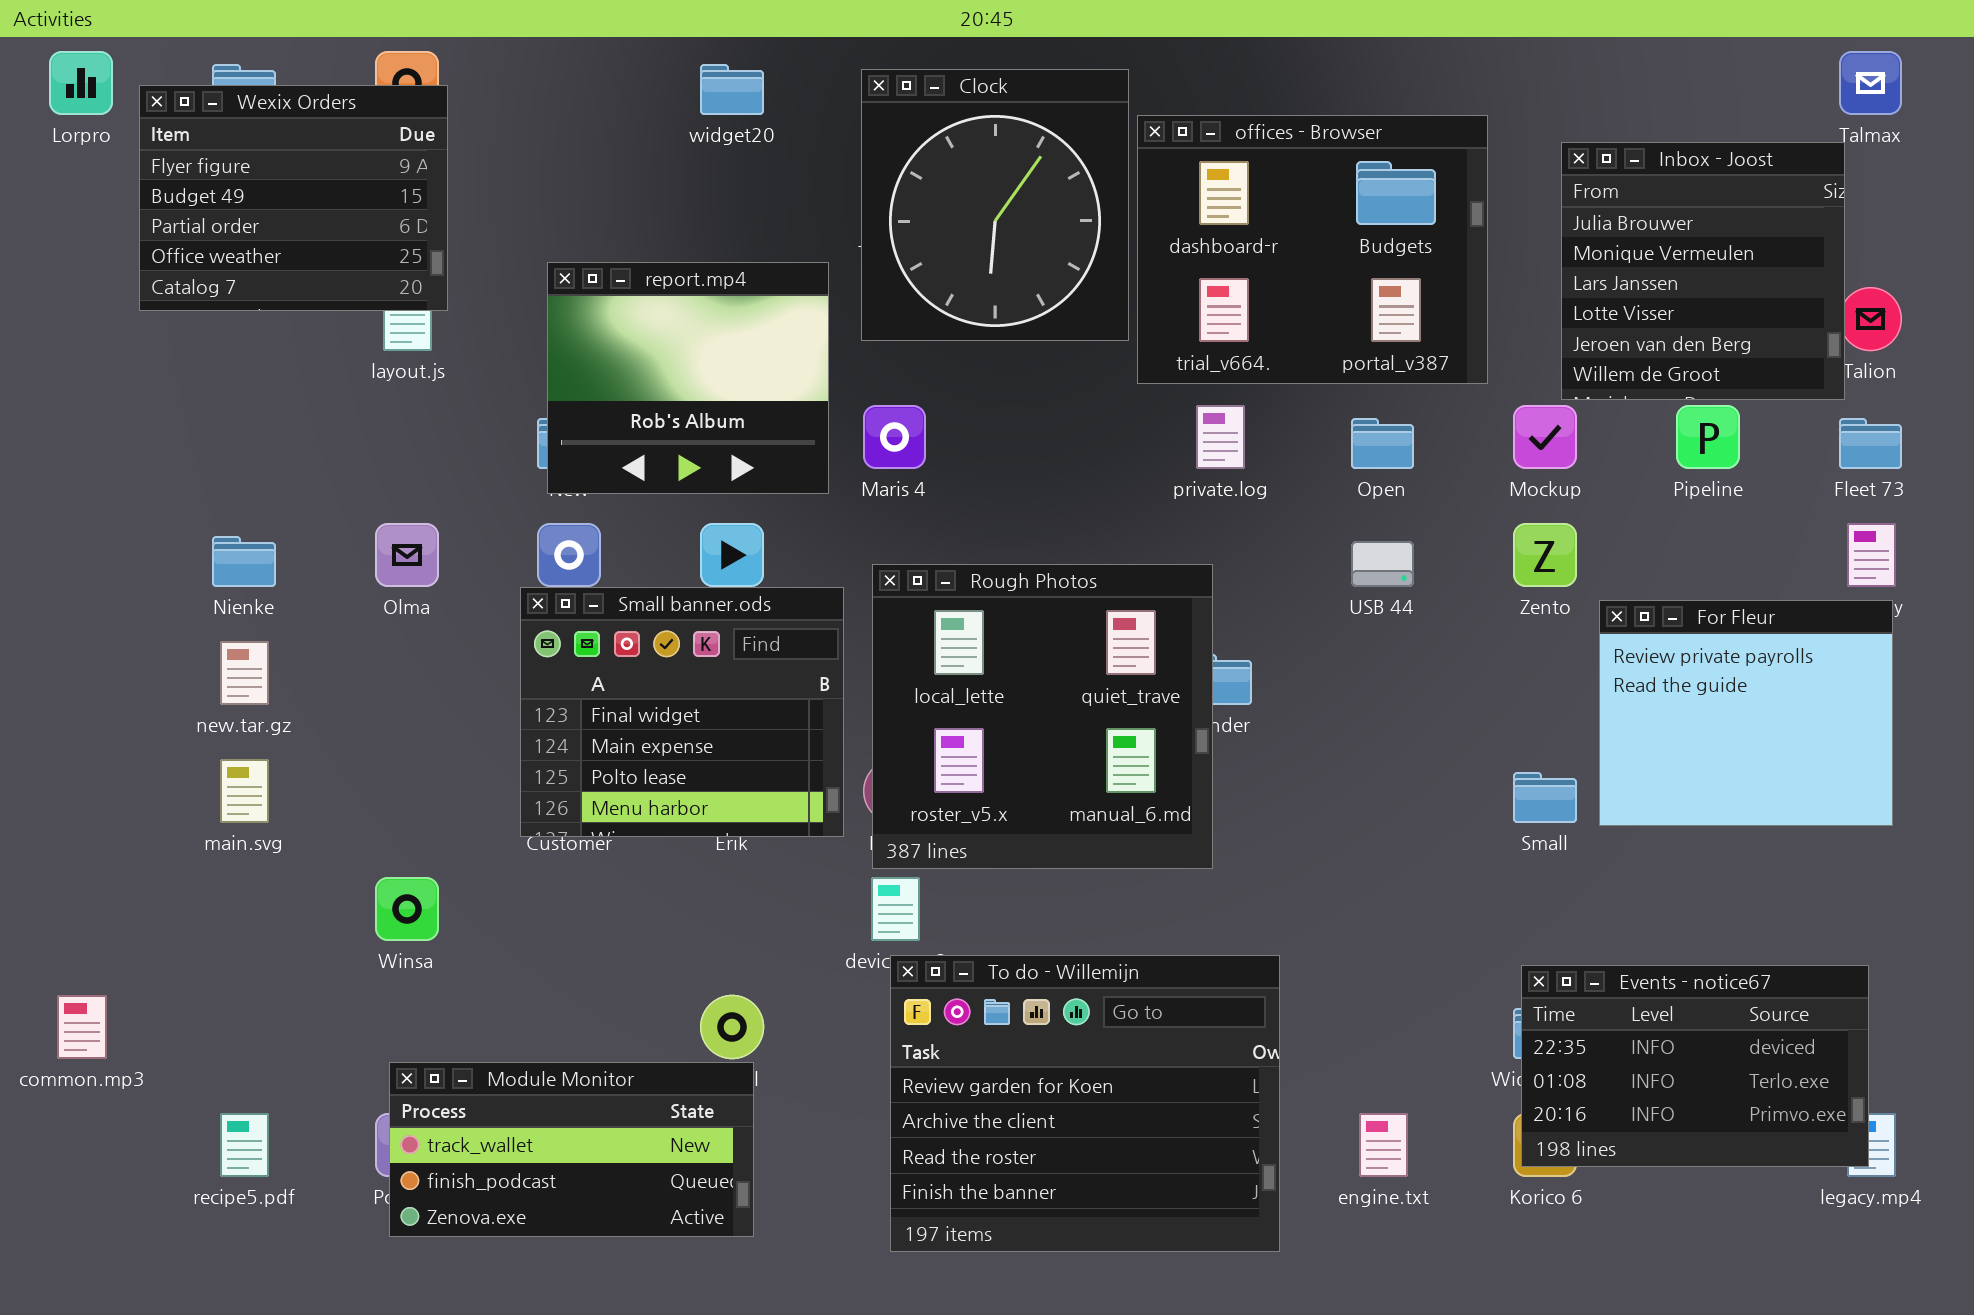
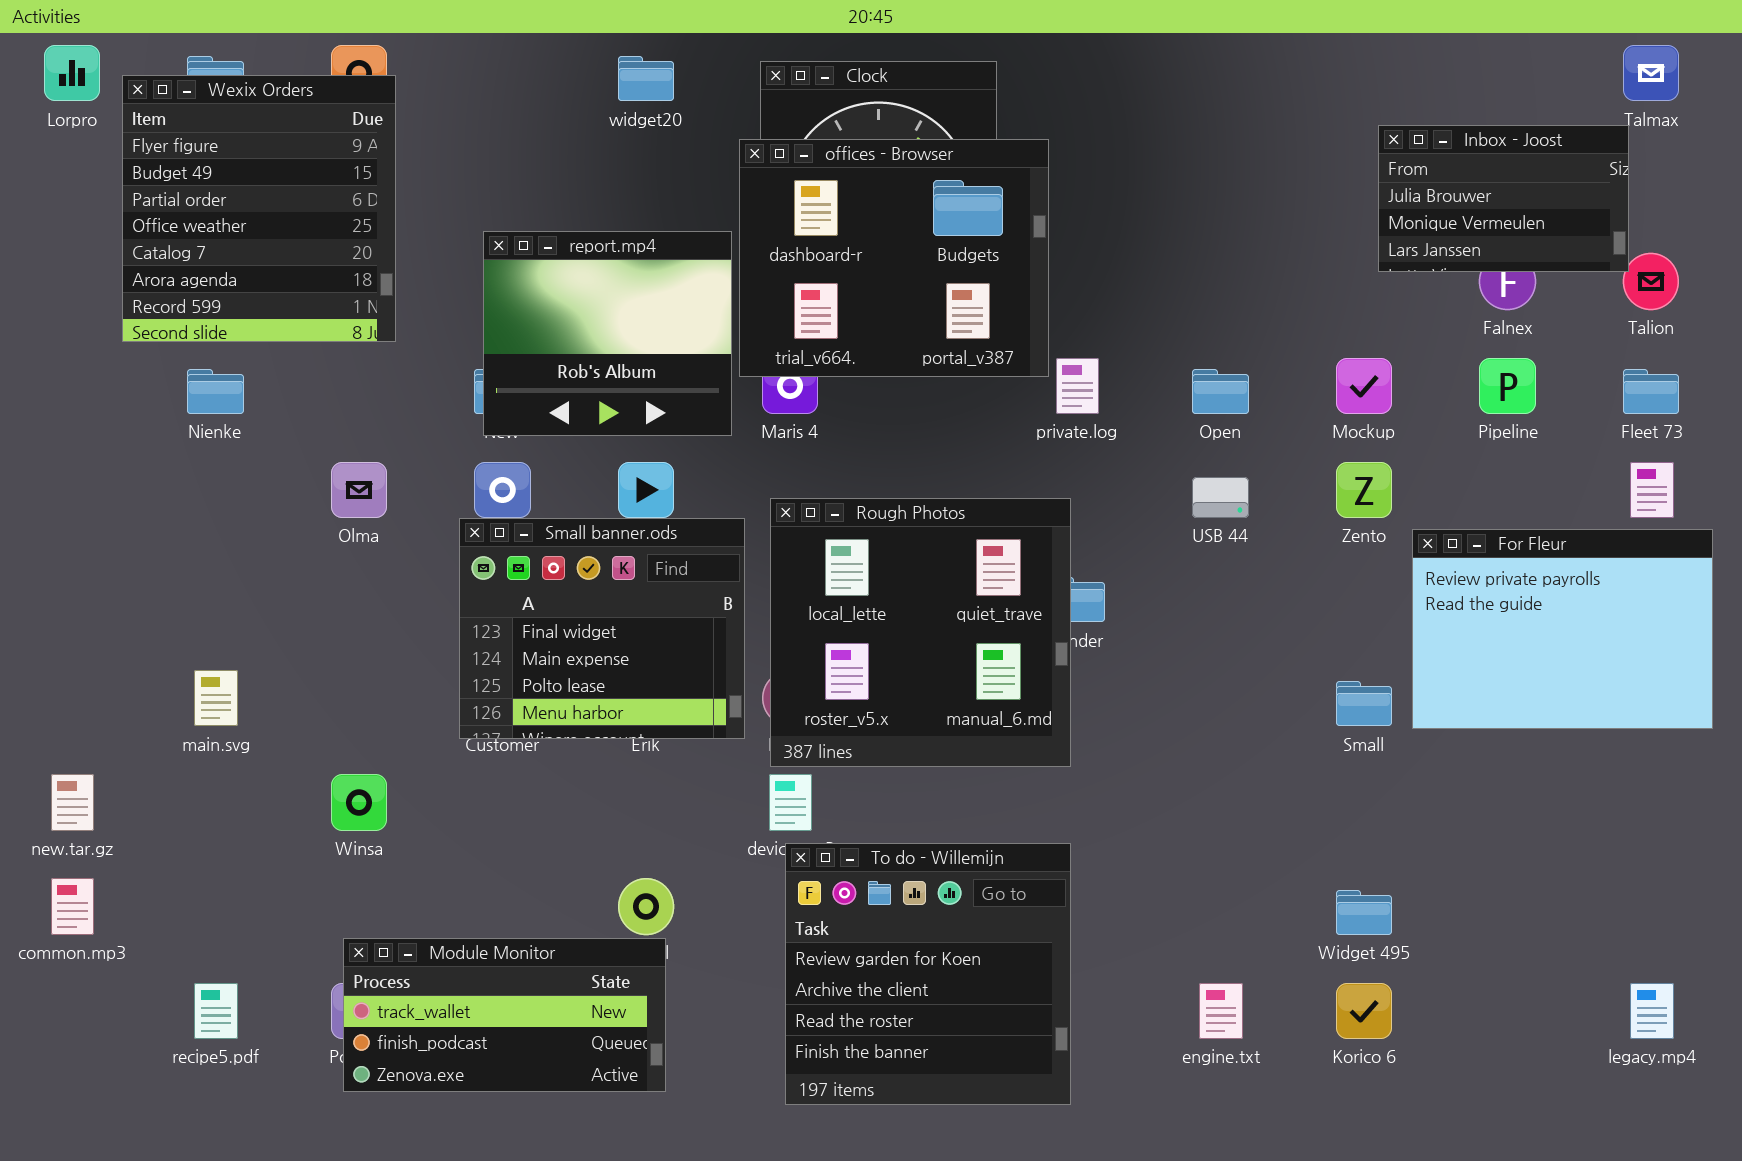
Wexix Orders: [139,85,448,311] -> [122,75,396,342], resized
offices - Browser: [1137,115,1488,384] -> [739,139,1049,377], moved
Inbox - Joost: [1561,142,1845,400] -> [1378,125,1629,272], resized
Nienke: [212,536,276,587] -> [187,369,244,414], moved
For Fleur: [1599,600,1893,826] -> [1412,529,1713,729], resized
new.tar.gz: [220,641,269,705] -> [51,774,94,831], moved
To do - Willemijn: [890,955,1280,1252] -> [785,843,1071,1105], resized
Events - notice67: [1521,965,1869,1167] -> none, closed

